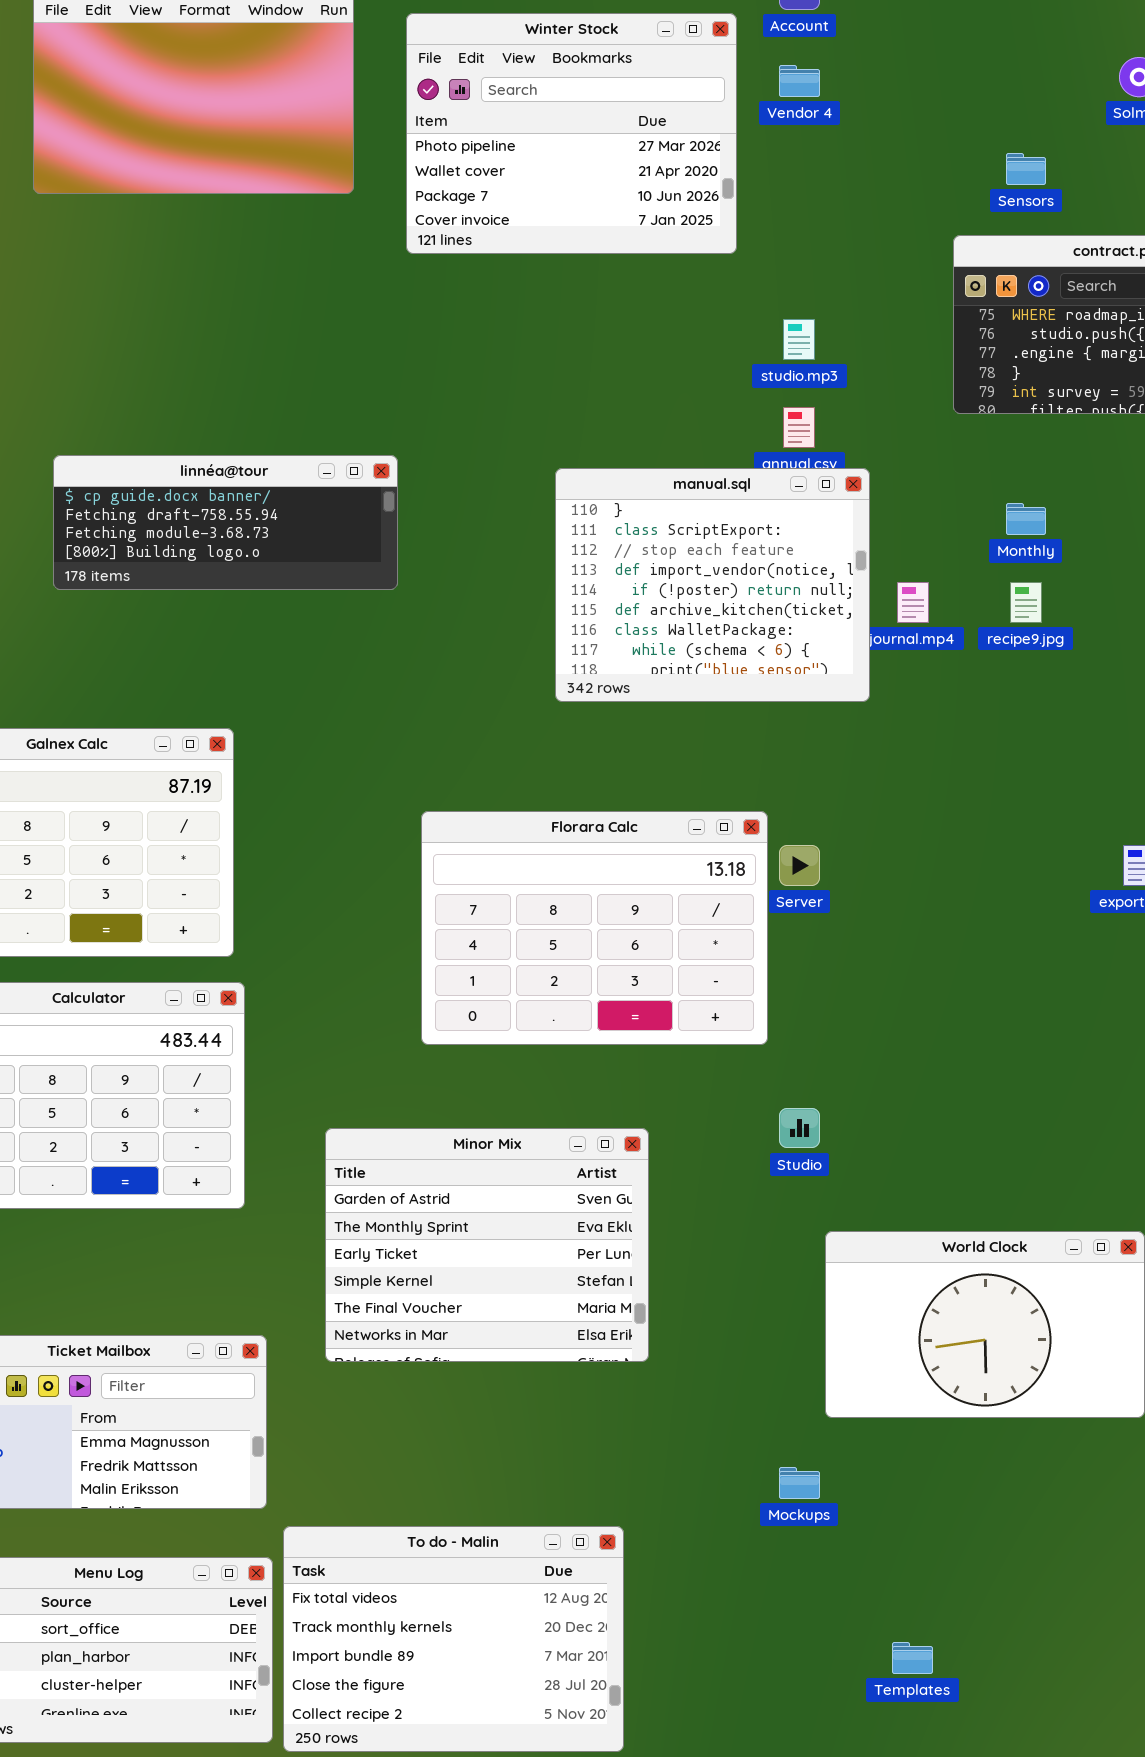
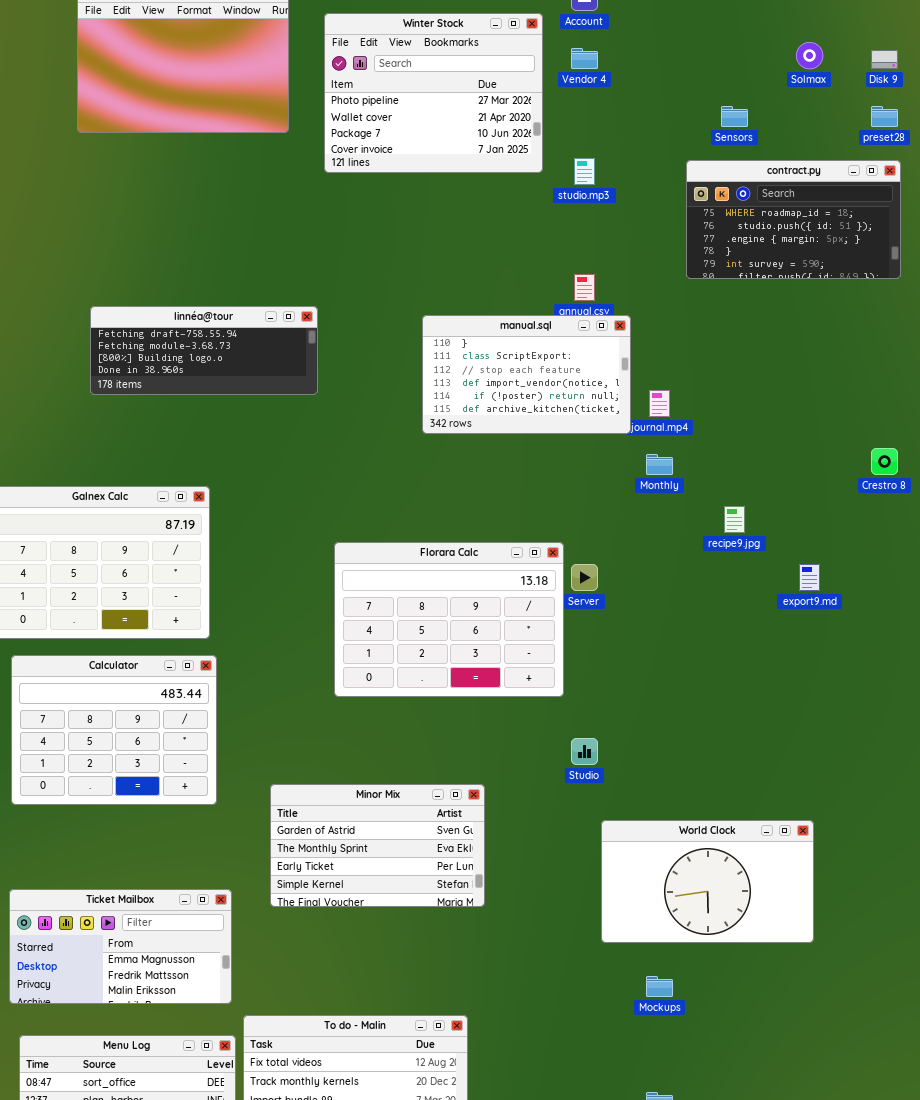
studio.mp3: [783,319,815,360] -> [574,158,595,185], moved
linnéa@tour: [53,455,398,590] -> [90,306,318,395], scrolled down 1 row
manual.sql: [555,468,870,702] -> [422,315,631,434], resized
Monthly: [1006,503,1046,535] -> [646,454,673,475], moved
recipe9.jpg: [1010,582,1042,623] -> [724,506,745,533], moved
Minor Mix: [325,1128,649,1362] -> [270,784,485,907], resized
Mockups: [779,1467,820,1499] -> [646,976,673,997], moved

